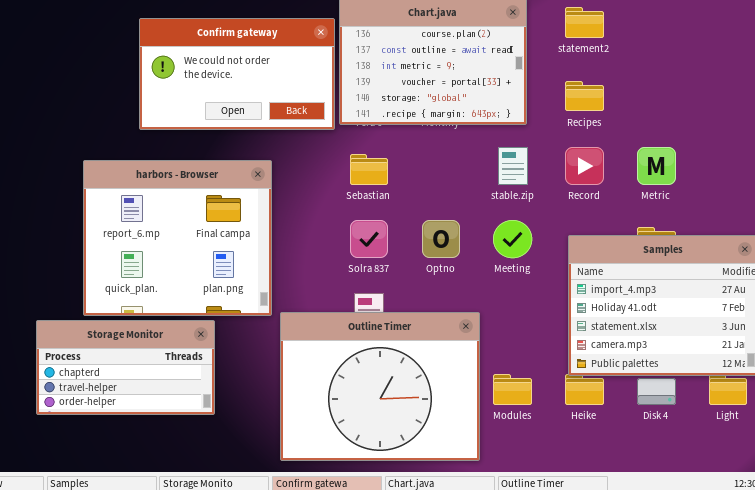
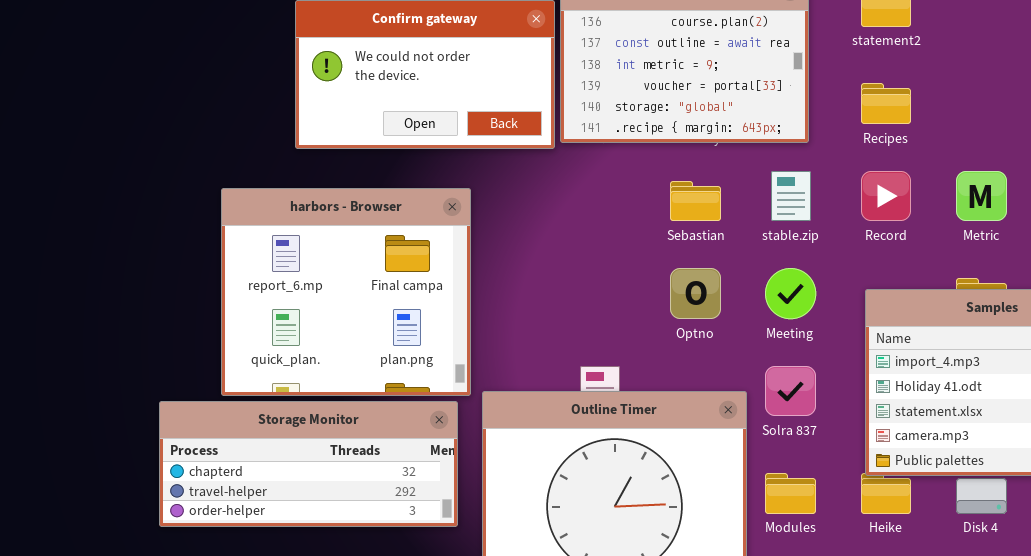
Sebastian: [350,154,388,185] -> [670,181,721,221], moved
Solra 837: [350,220,388,258] -> [765,366,816,416], moved
Storage Monitor: [36,320,215,415] -> [159,401,458,527], resized

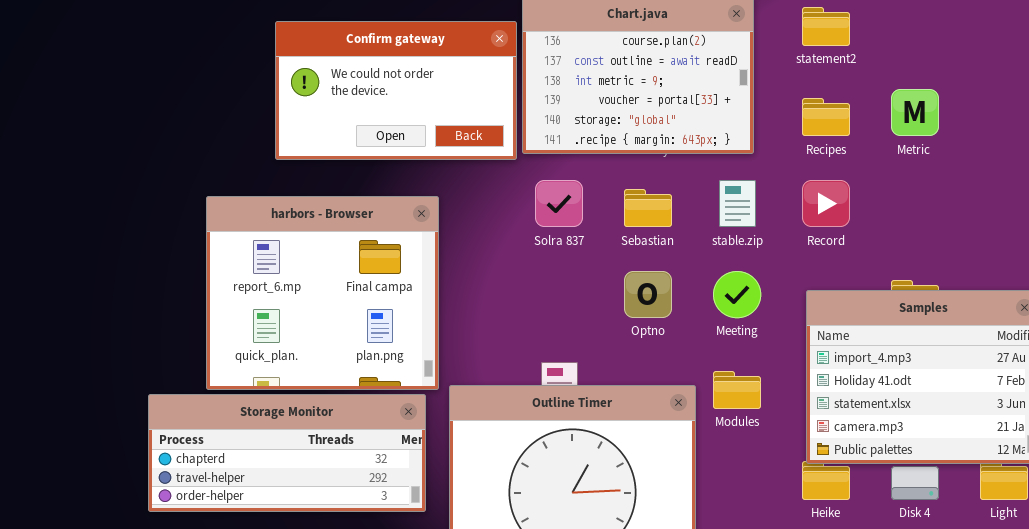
Metric: [956,171,1007,221] -> [891,89,939,136], moved
Solra 837: [765,366,816,416] -> [535,180,583,227], moved
Modules: [765,473,816,514] -> [713,371,761,409], moved

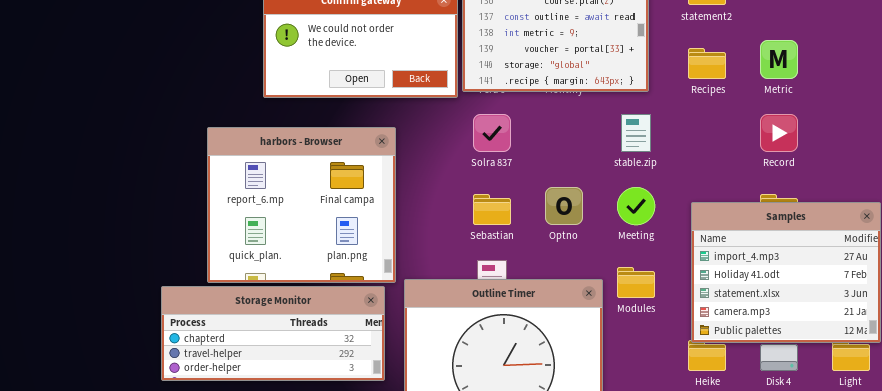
Record: [802,180,850,227] -> [760,114,798,152], moved
Sebastian: [624,189,672,227] -> [473,194,511,225], moved

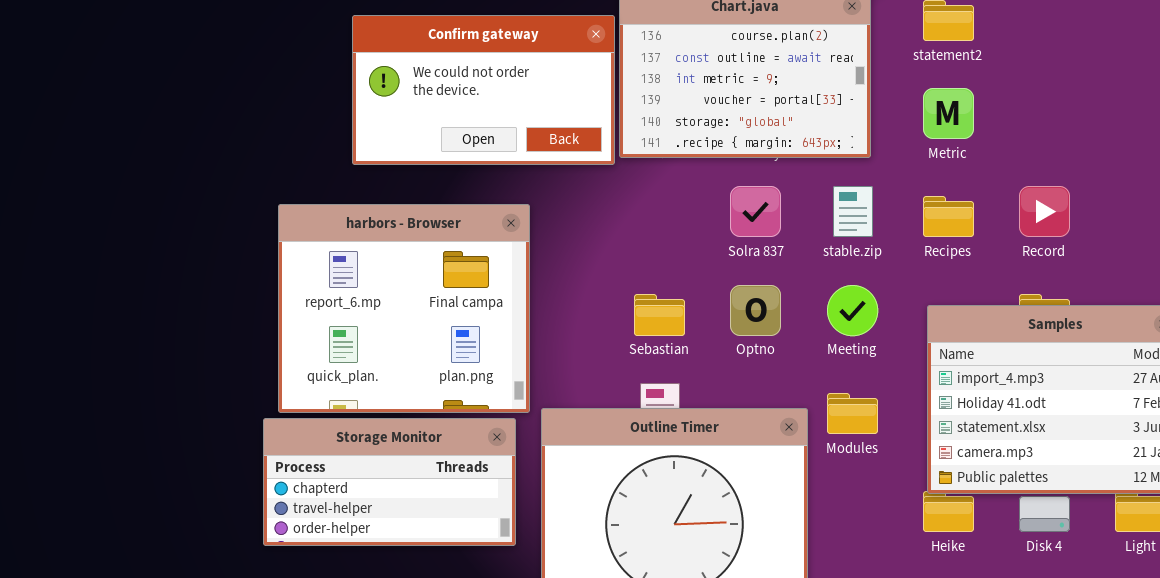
Metric: [760,40,798,79] -> [923,88,974,139], moved
Recipes: [688,48,726,79] -> [923,196,974,237], moved
Solra 837: [473,114,511,152] -> [730,186,781,237], moved
Storage Monitor: [161,286,385,381] -> [263,418,516,546], resized

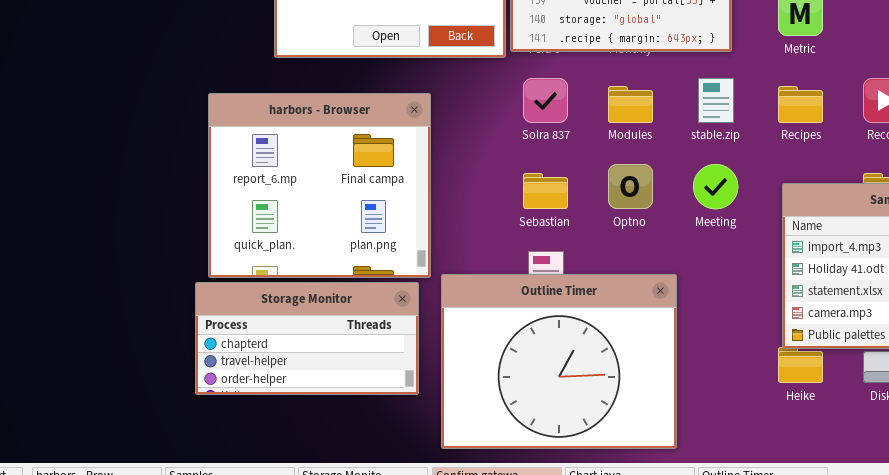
Solra 837: [730,186,781,237] -> [523,78,568,123], moved
Modules: [827,393,878,434] -> [608,86,653,123], moved

